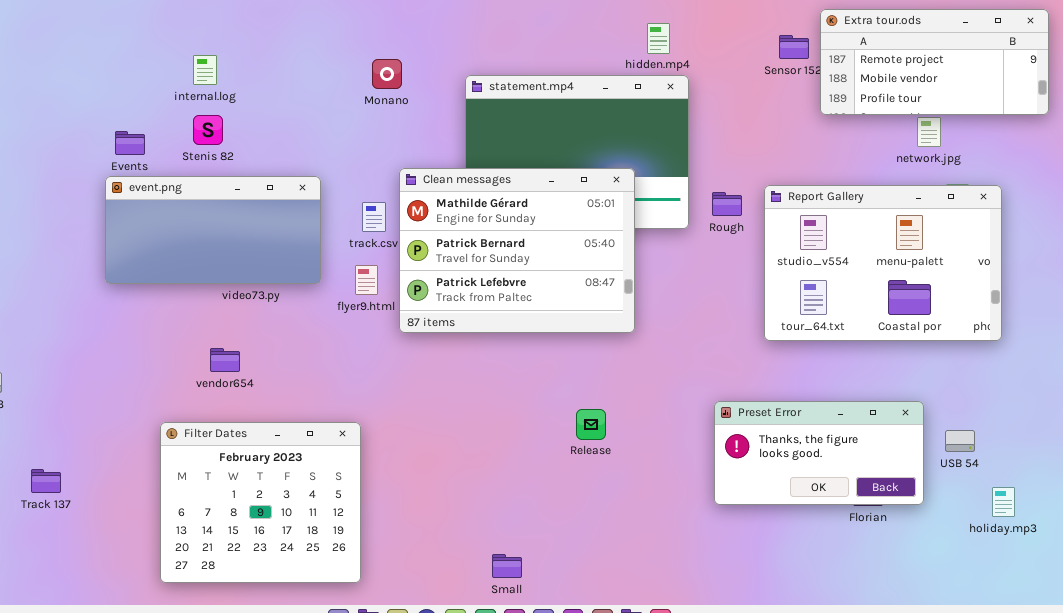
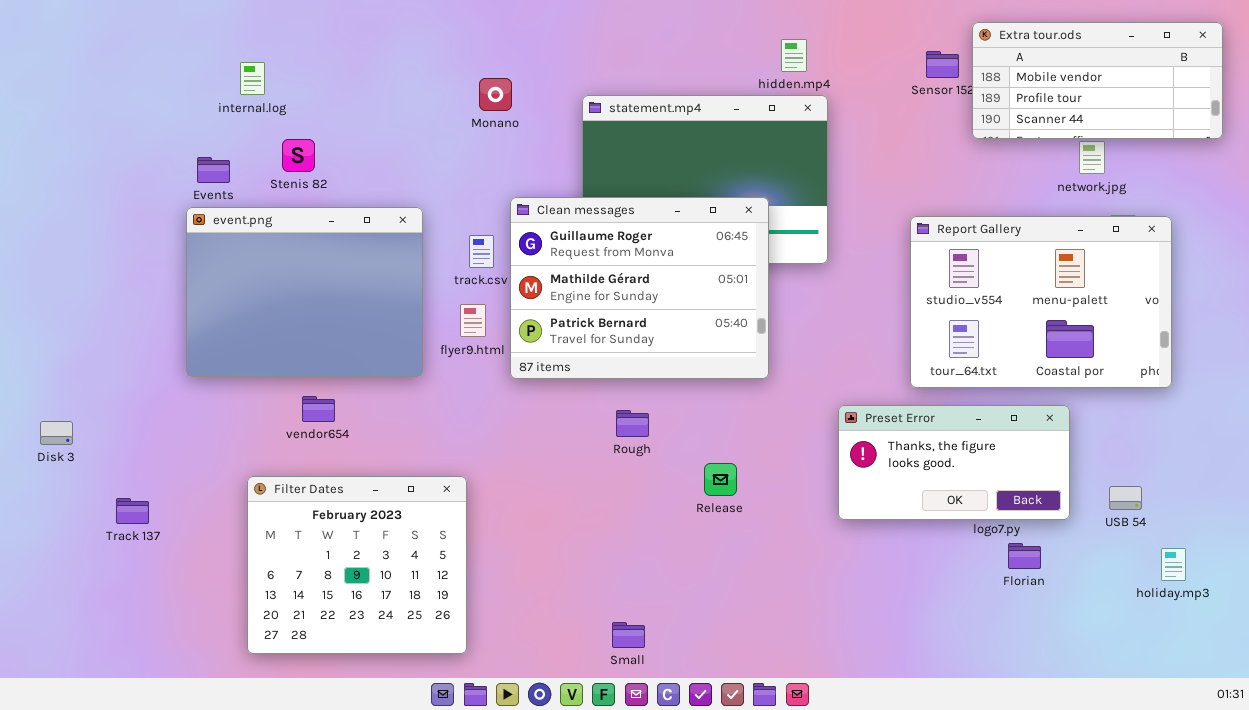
Extra tour.ods: [820,9,1049,115] -> [972,22,1223,139], scrolled down 1 row
internal.log: [193,55,217,85] -> [240,62,265,95], moved
Clean messages: [399,168,635,333] -> [510,197,769,379], scrolled up 1 row
event.png: [105,176,321,284] -> [186,207,423,377], resized
Rough: [712,192,742,216] -> [616,410,649,437], moved
Preset Error: [714,401,924,505] -> [838,405,1070,520], moved
Track 137: [31,469,61,493] -> [116,498,149,524], moved

